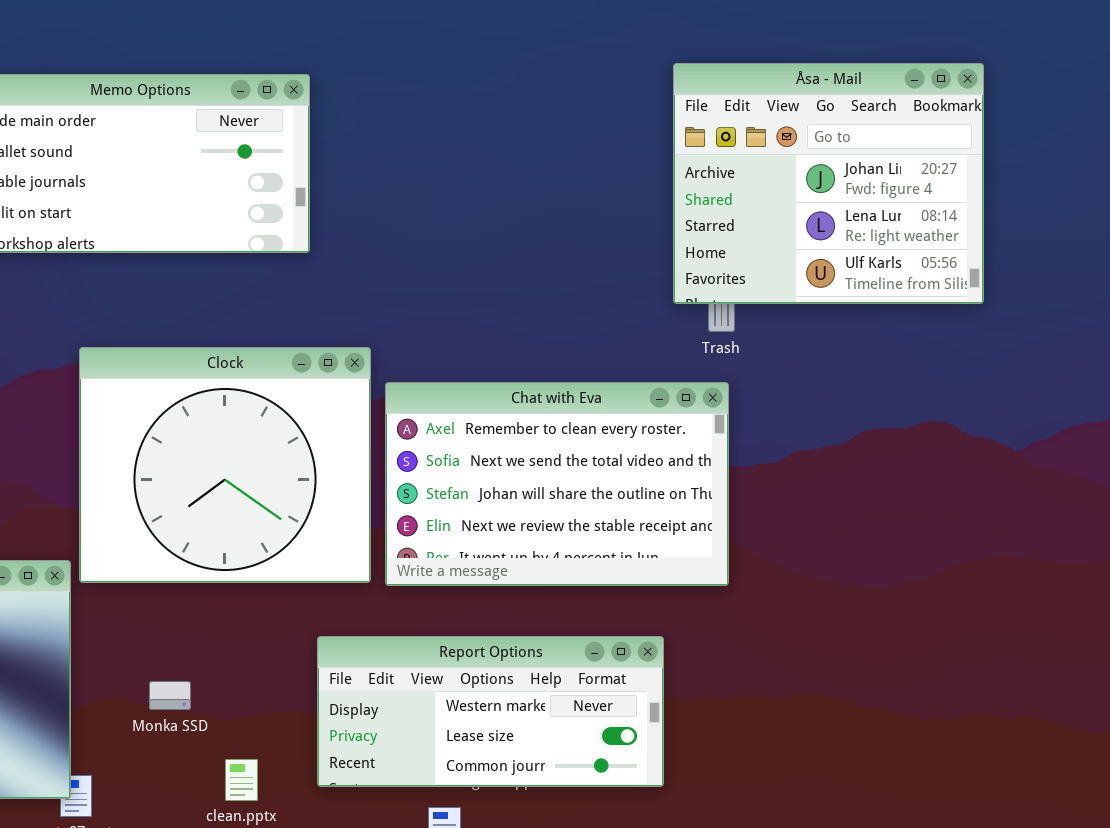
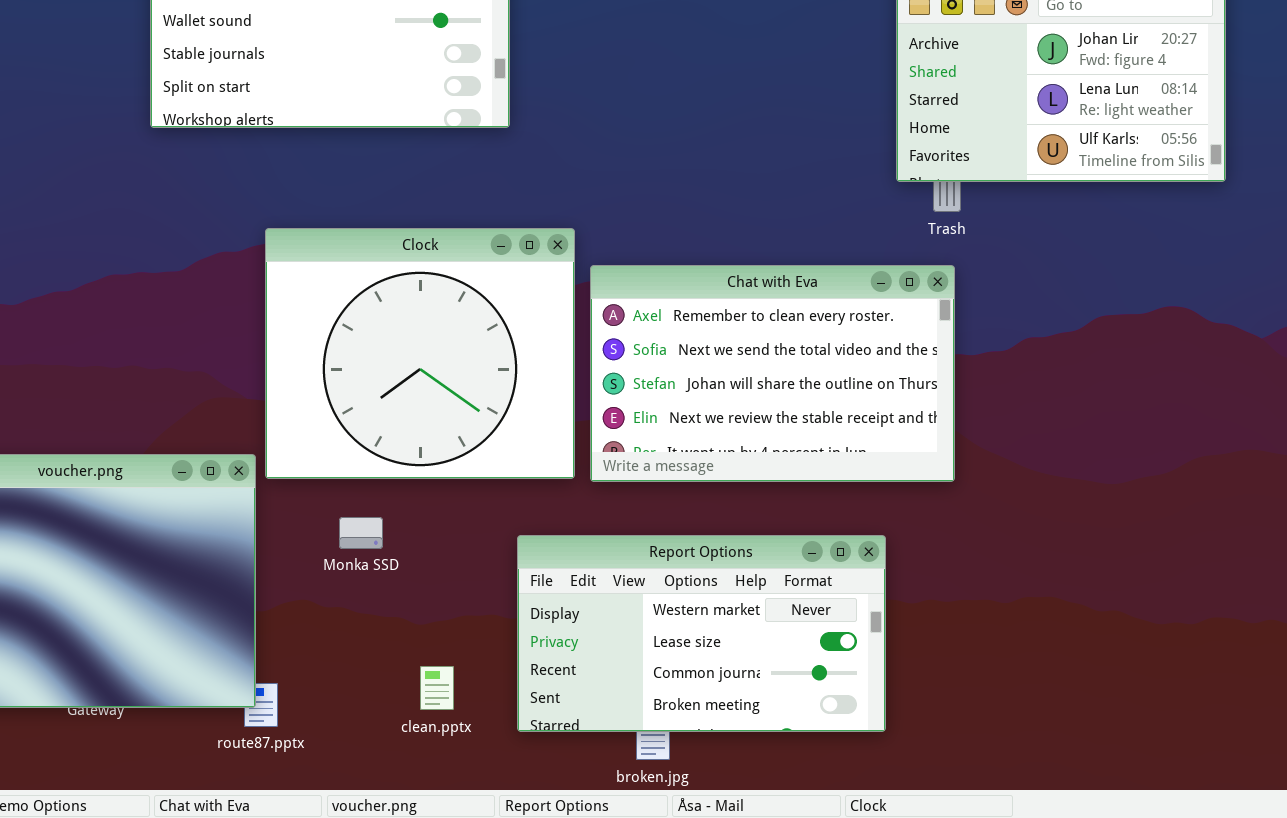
Report Options: [317,636,664,787] -> [517,535,886,732], resized
Monka SSD: [149,681,191,710] -> [339,517,383,549], moved

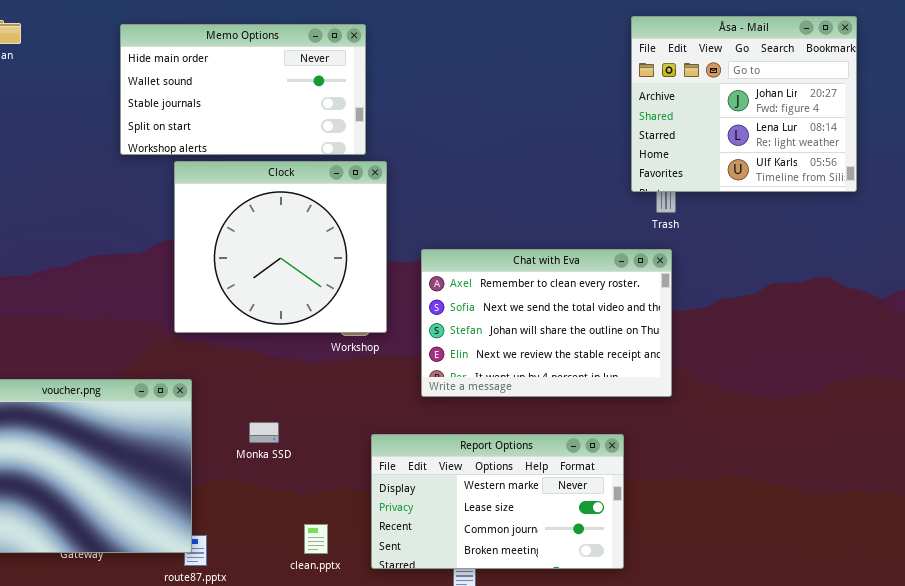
Clock: [265,228,575,479] -> [174,161,387,333], moved

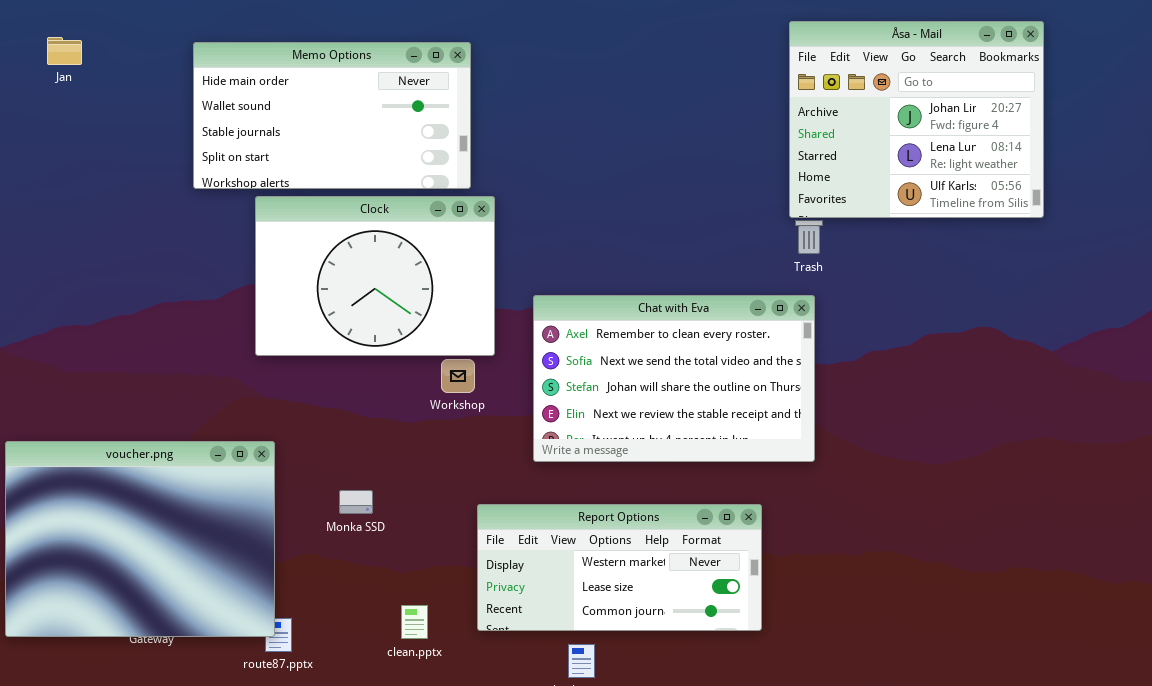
Åsa - Mail: [631,16,857,192] -> [789,21,1044,218], moved
Clock: [174,161,387,333] -> [255,196,495,356], resized
Report Options: [371,434,624,569] -> [477,504,762,631], resized

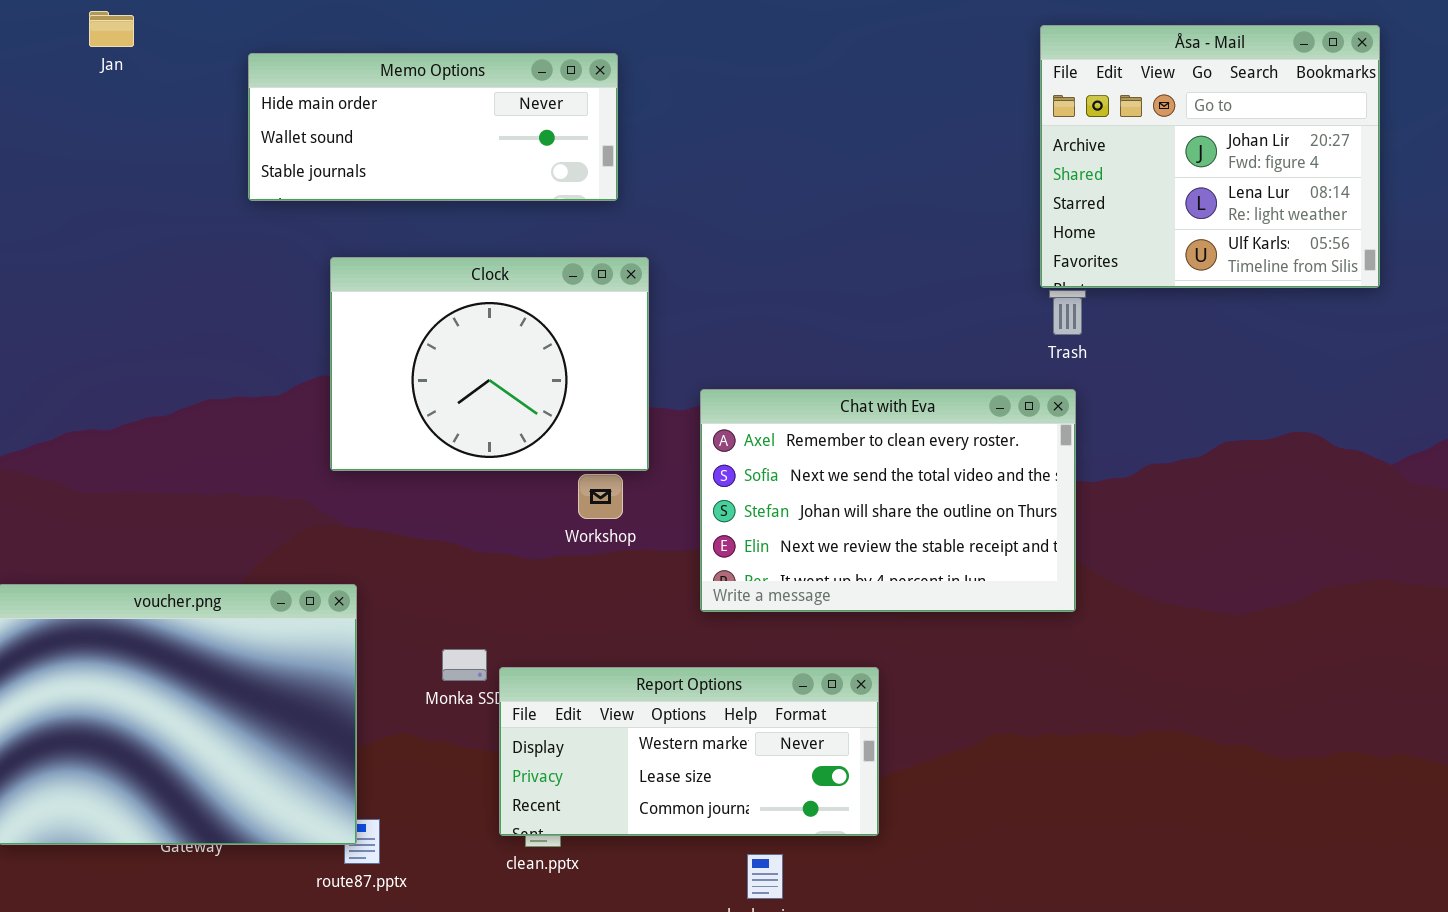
Jan: [47,37,82,65] -> [89,11,134,47], moved
Memo Options: [193,42,471,189] -> [248,53,618,201], resized
Report Options: [477,504,762,631] -> [499,667,879,836], moved

